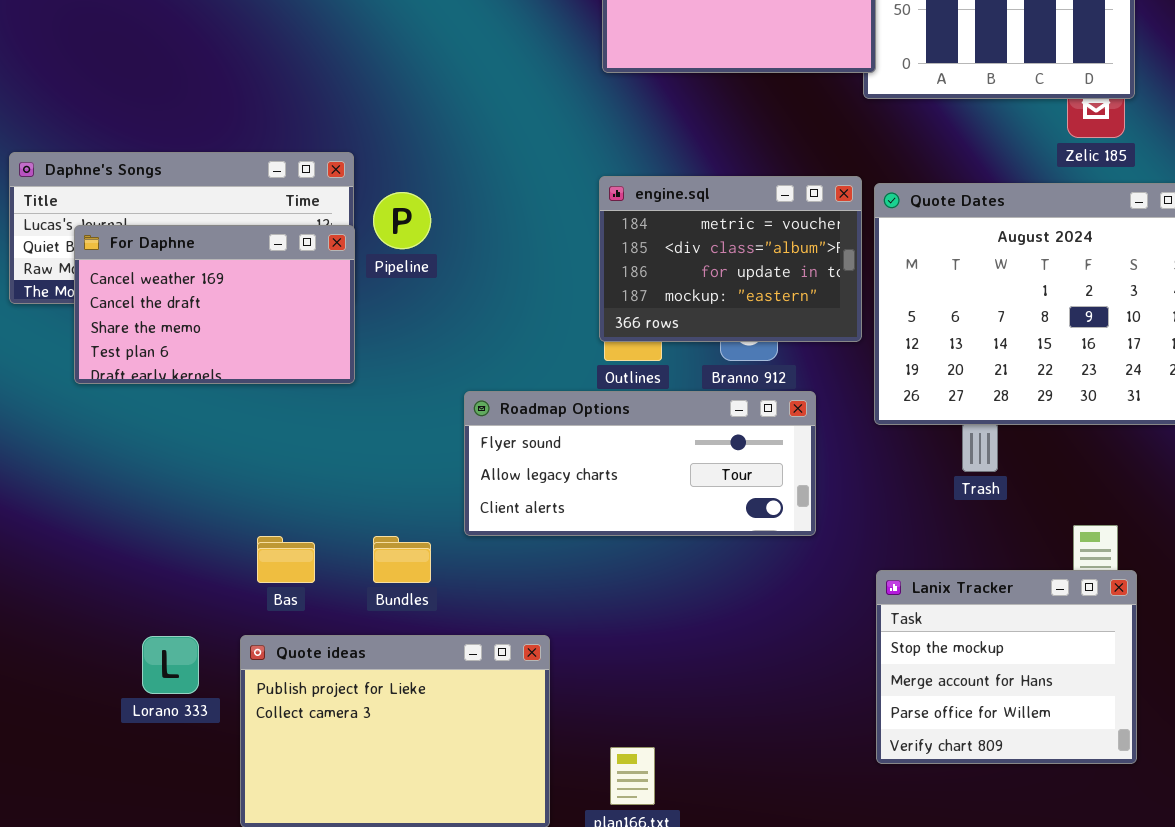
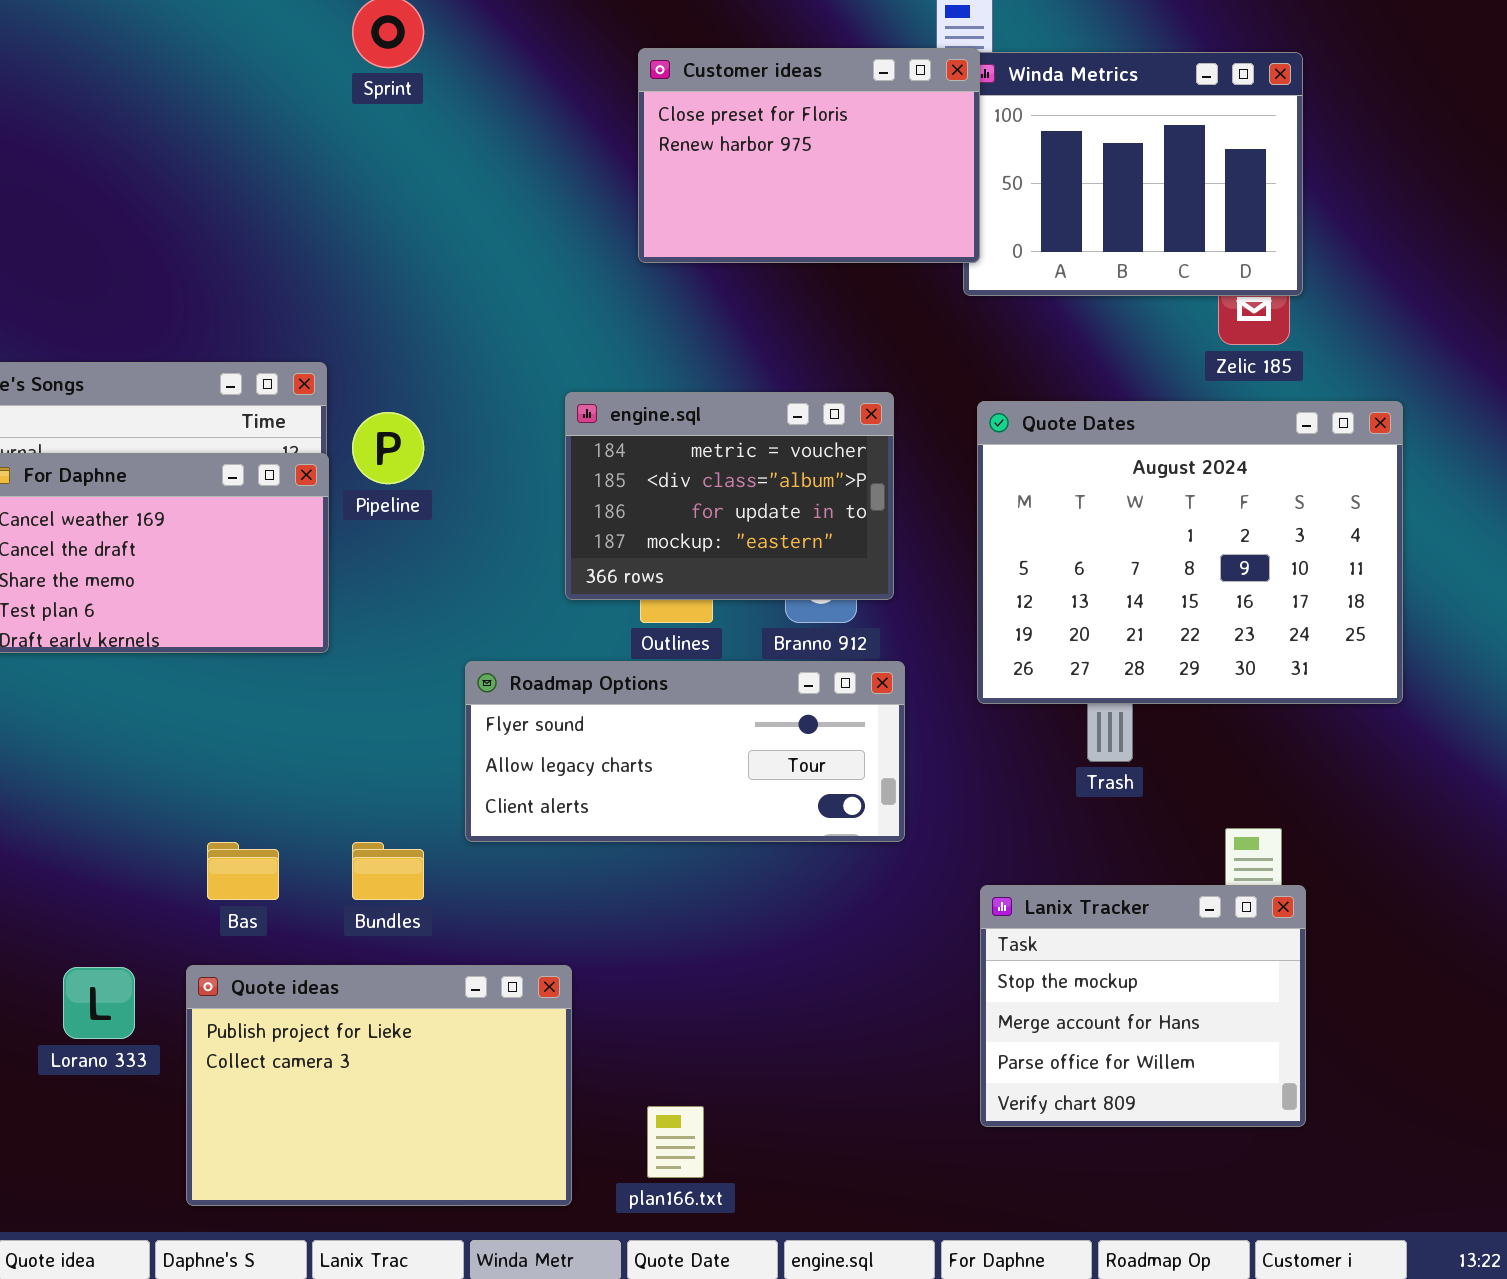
engine.sql: [599,176,862,342] -> [565,392,894,600], moved

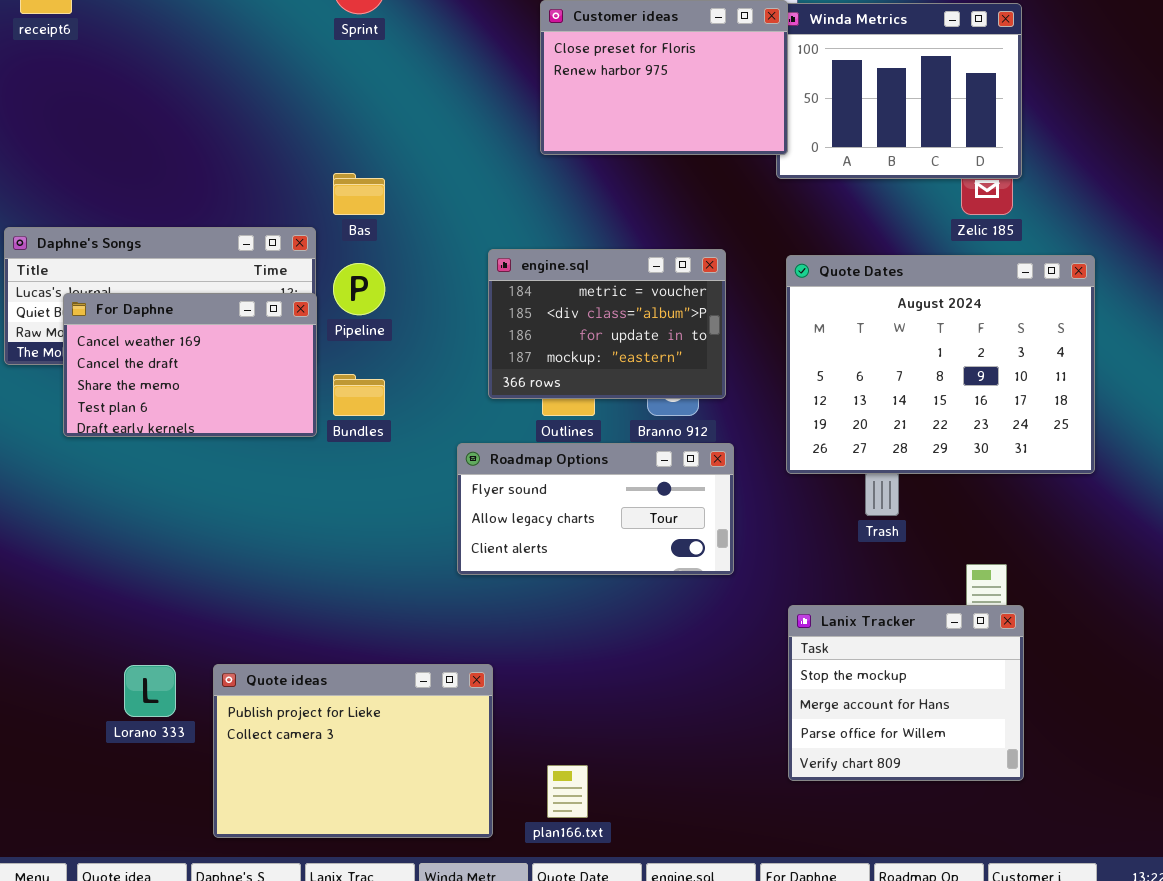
Roadmap Options: [465,661,905,842] -> [457,443,734,575], resized
Bas: [207,842,279,900] -> [333,173,385,215], moved
Bundles: [352,842,424,900] -> [333,374,385,416], moved

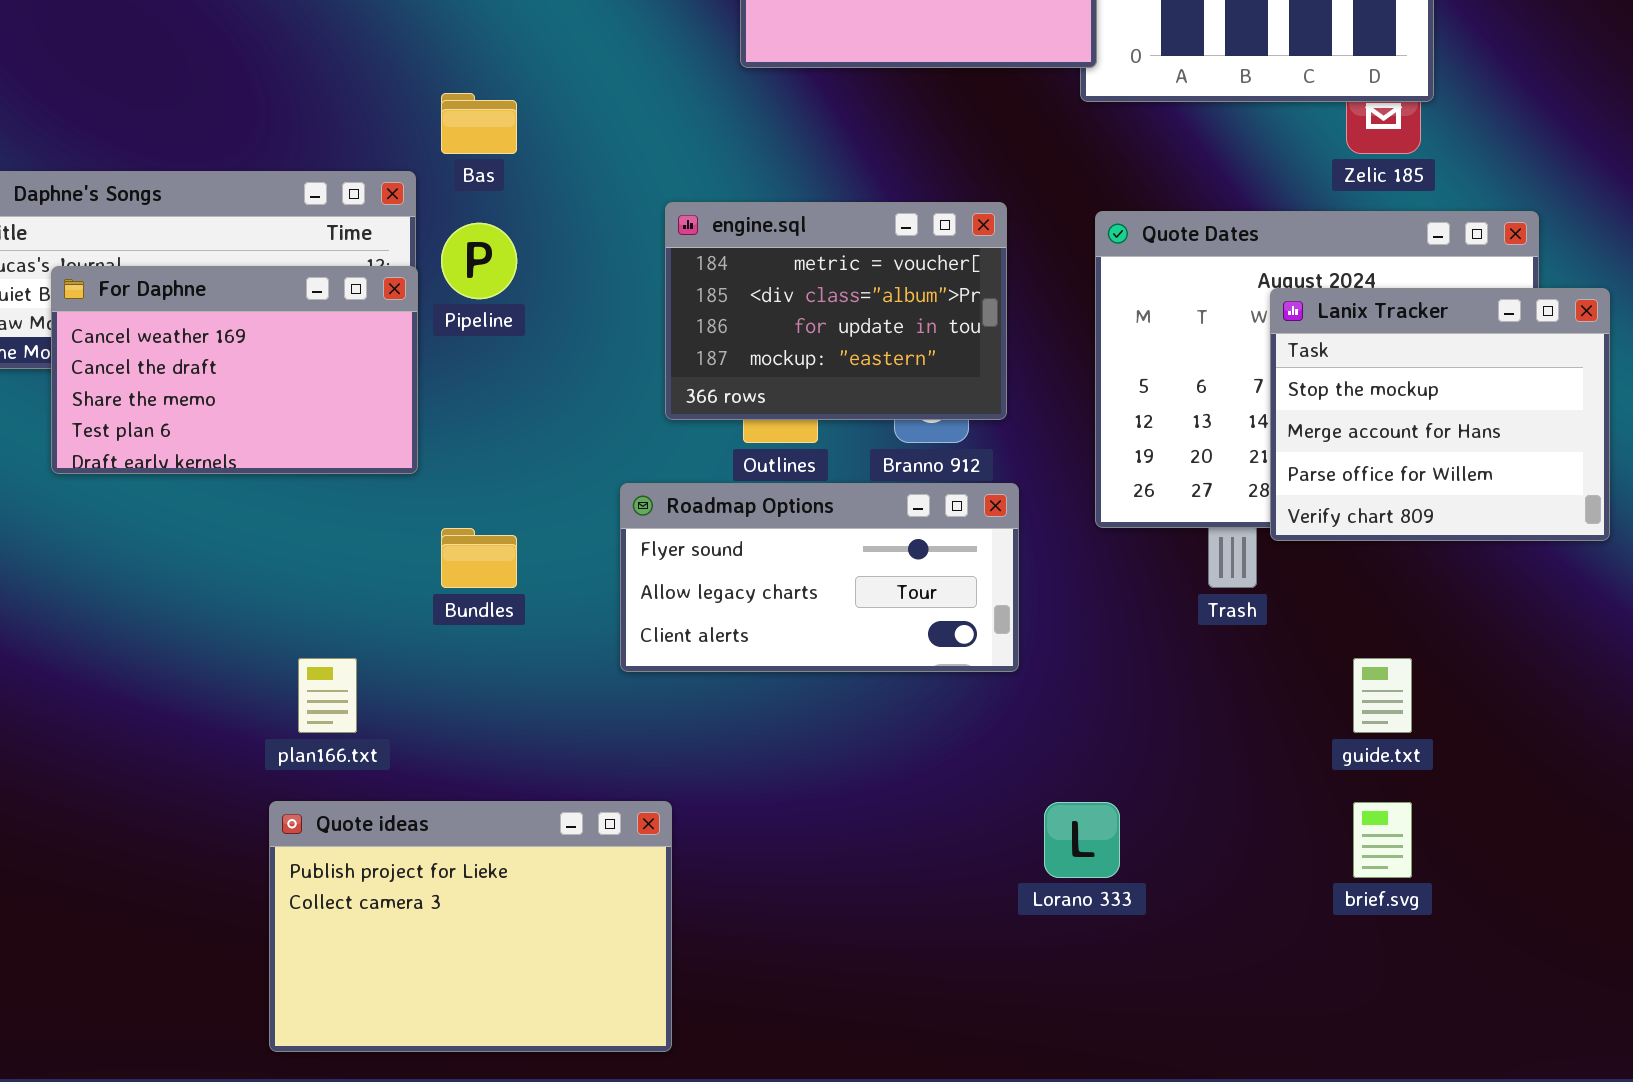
Bundles: [333,374,385,416] -> [441,528,517,588], moved
Lanix Tracker: [788,605,1024,781] -> [1270,288,1610,541], moved
Lorano 333: [124,665,176,717] -> [1044,802,1120,878], moved
plan166.txt: [547,765,588,818] -> [298,658,357,733], moved

